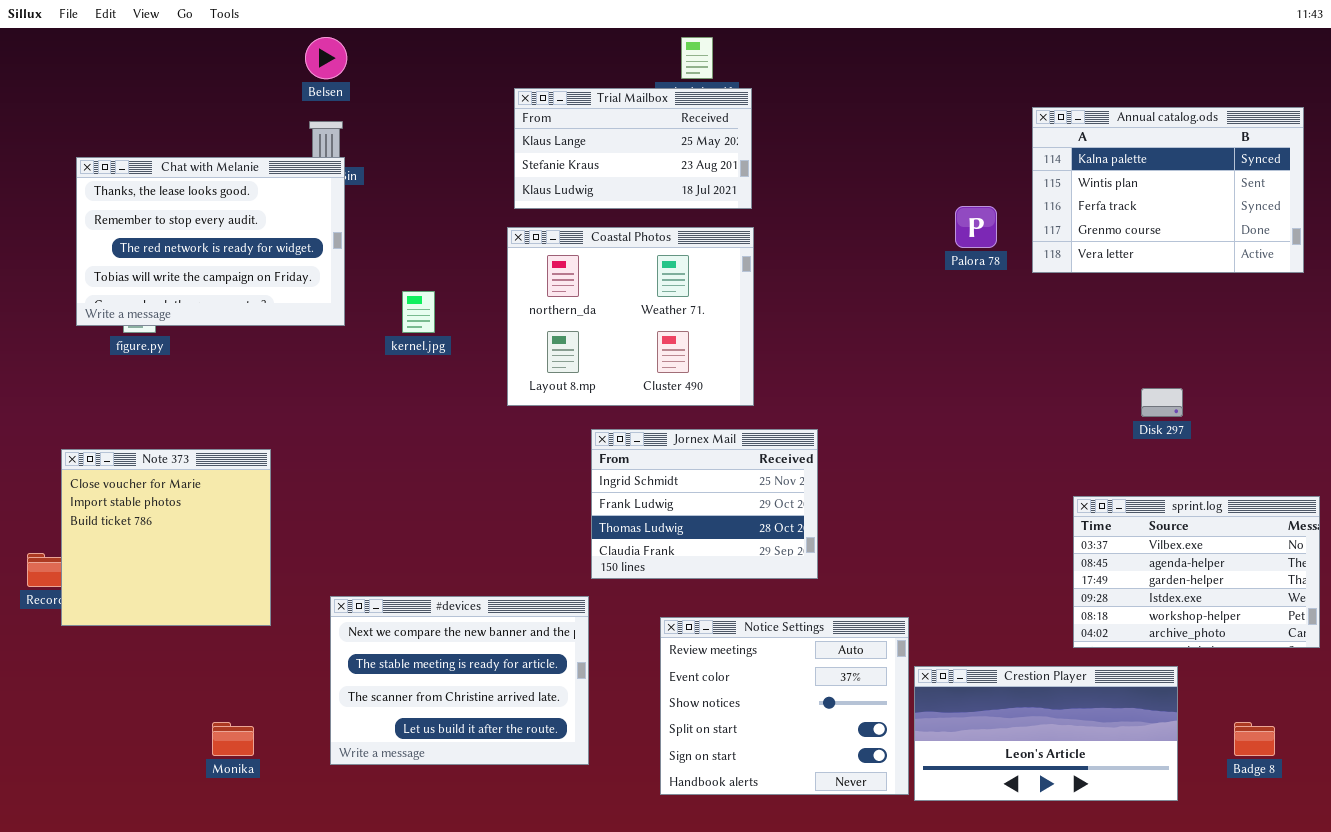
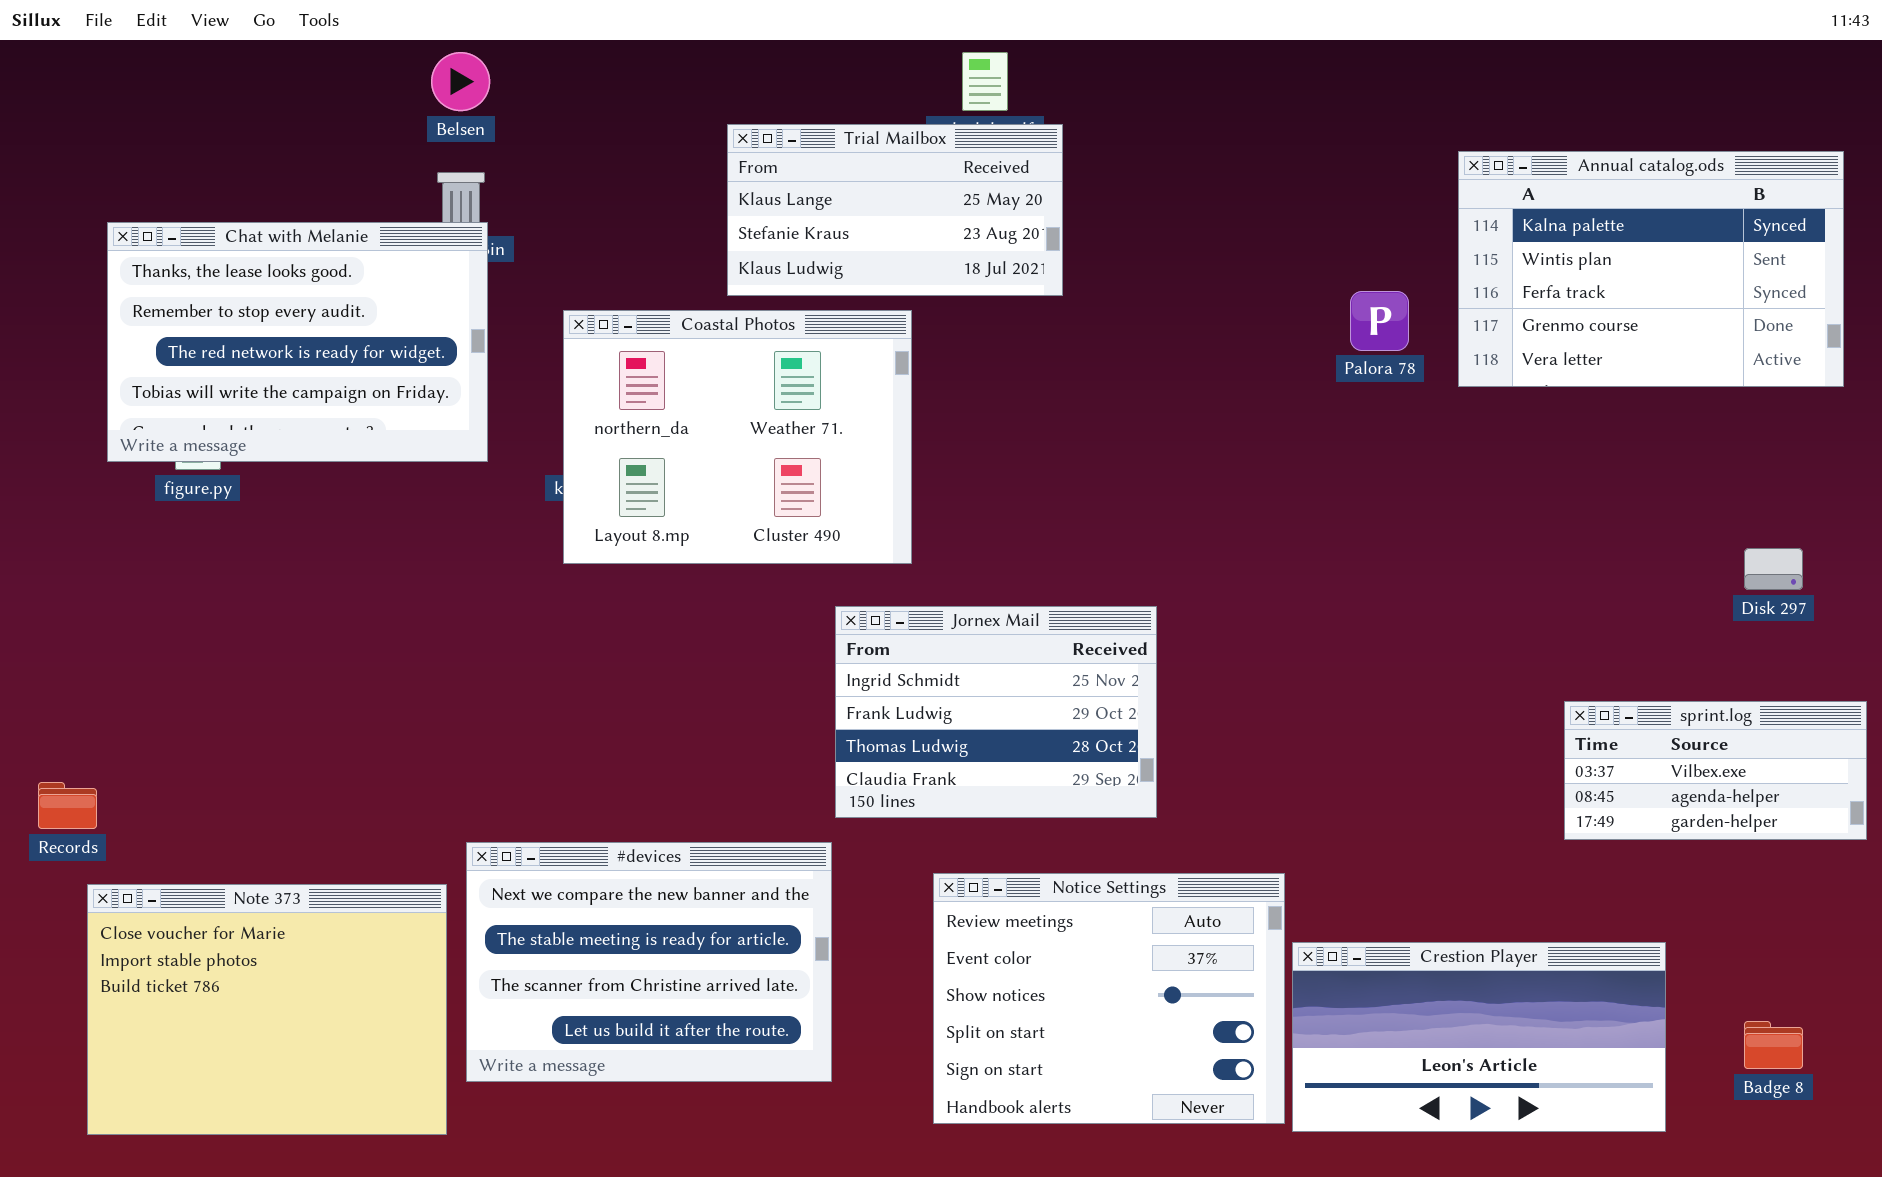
Coastal Photos: [507,227,754,406] -> [563,310,912,564], moved
Disk 297: [1141,388,1183,417] -> [1744,548,1803,590], moved
Note 373: [61,449,271,626] -> [87,884,447,1135], moved, resized
sprint.log: [1073,496,1320,648] -> [1564,701,1867,840], resized

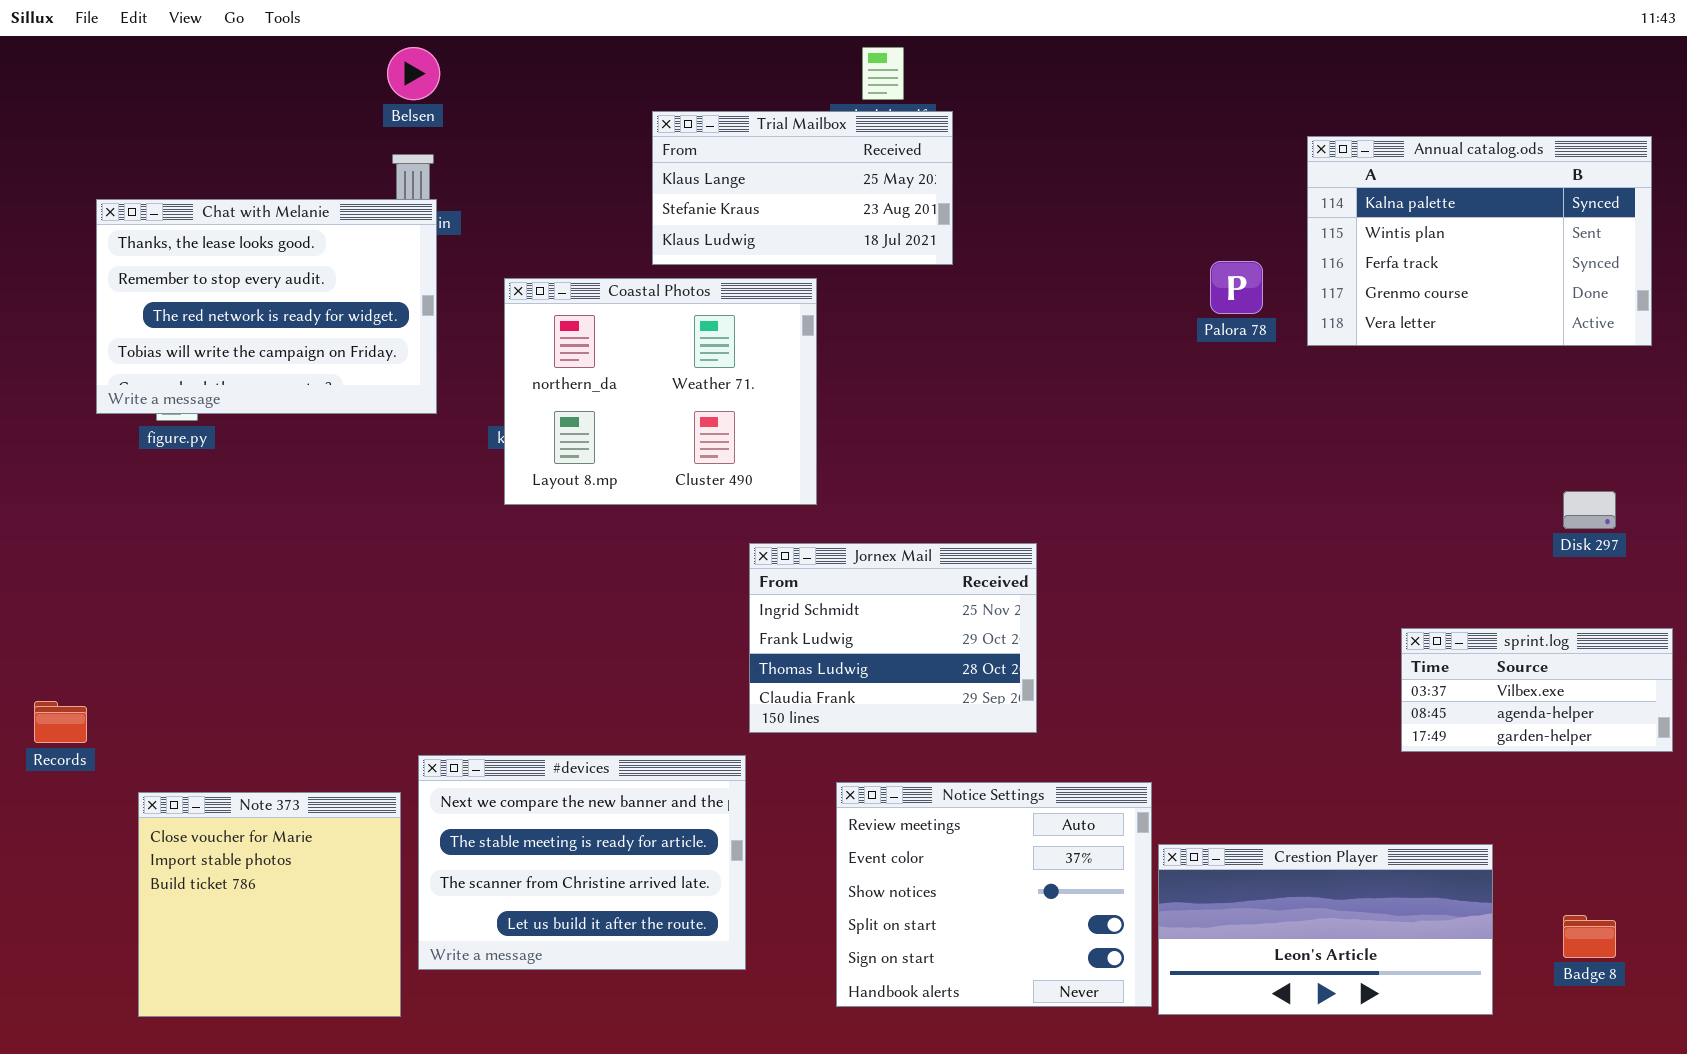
Note 373: [87,884,447,1135] -> [138,792,401,1017], resized

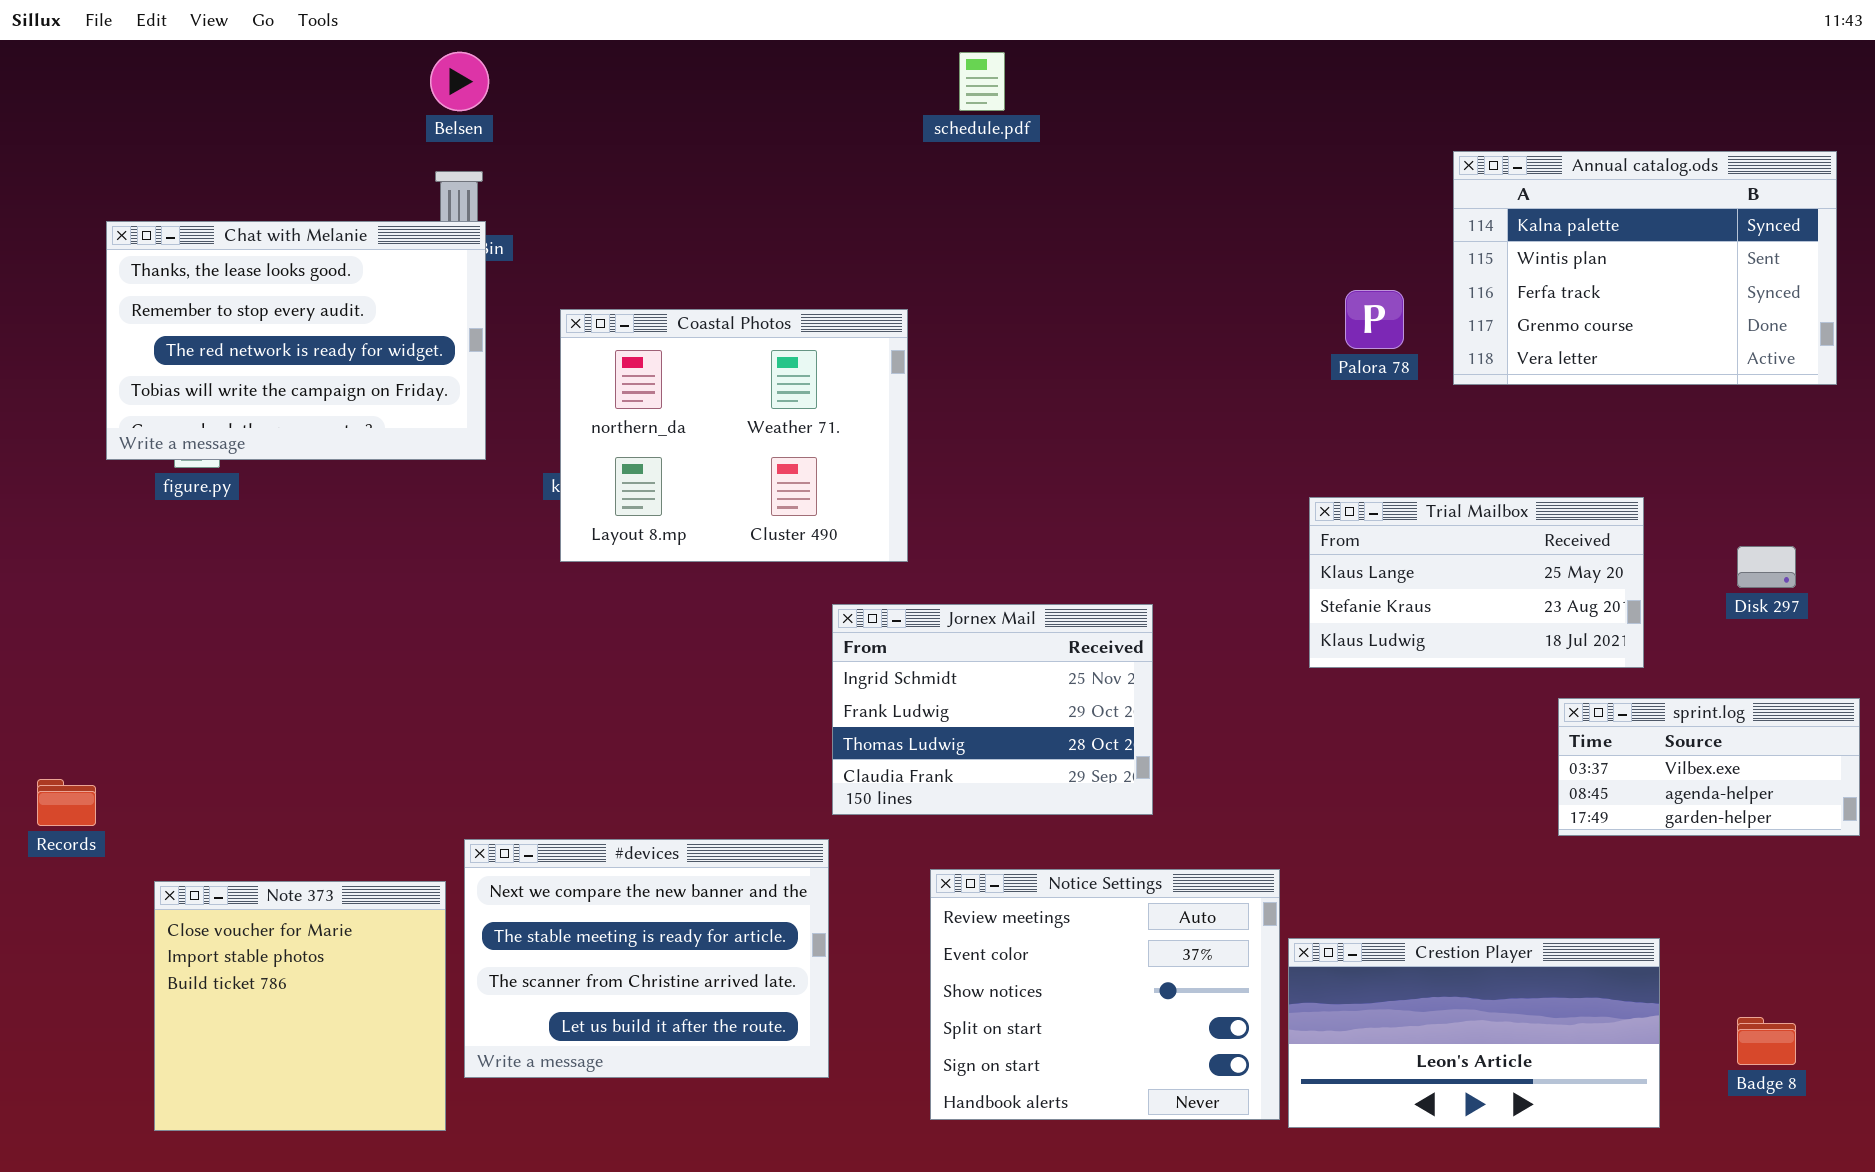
Trial Mailbox: [652,111,953,265] -> [1309,497,1644,668], moved

